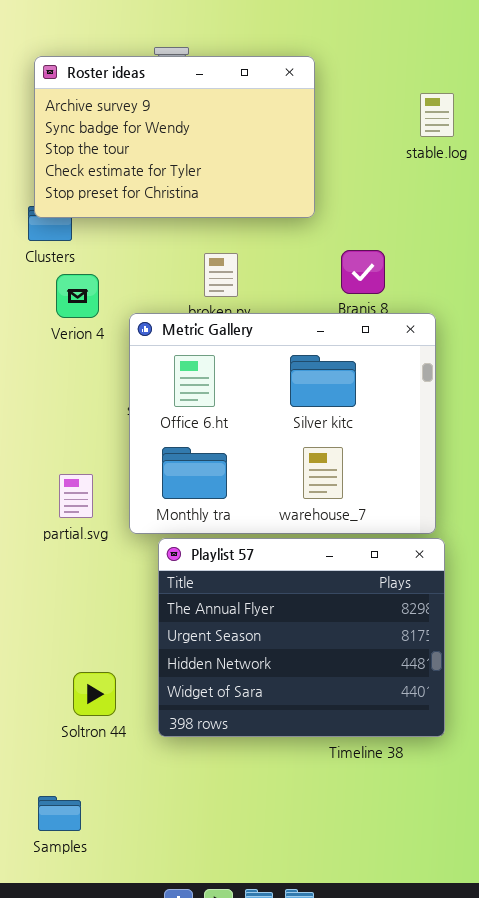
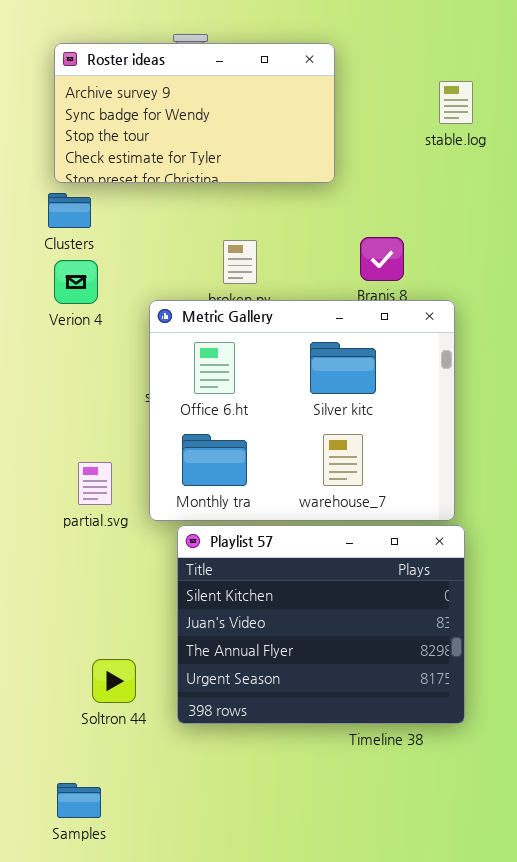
Roster ideas: [34,56,315,218] -> [54,43,335,183], resized
Verion 4: [56,274,99,318] -> [54,260,98,304], moved
Playlist 57: [158,538,445,737] -> [177,525,465,724], scrolled up 2 rows

